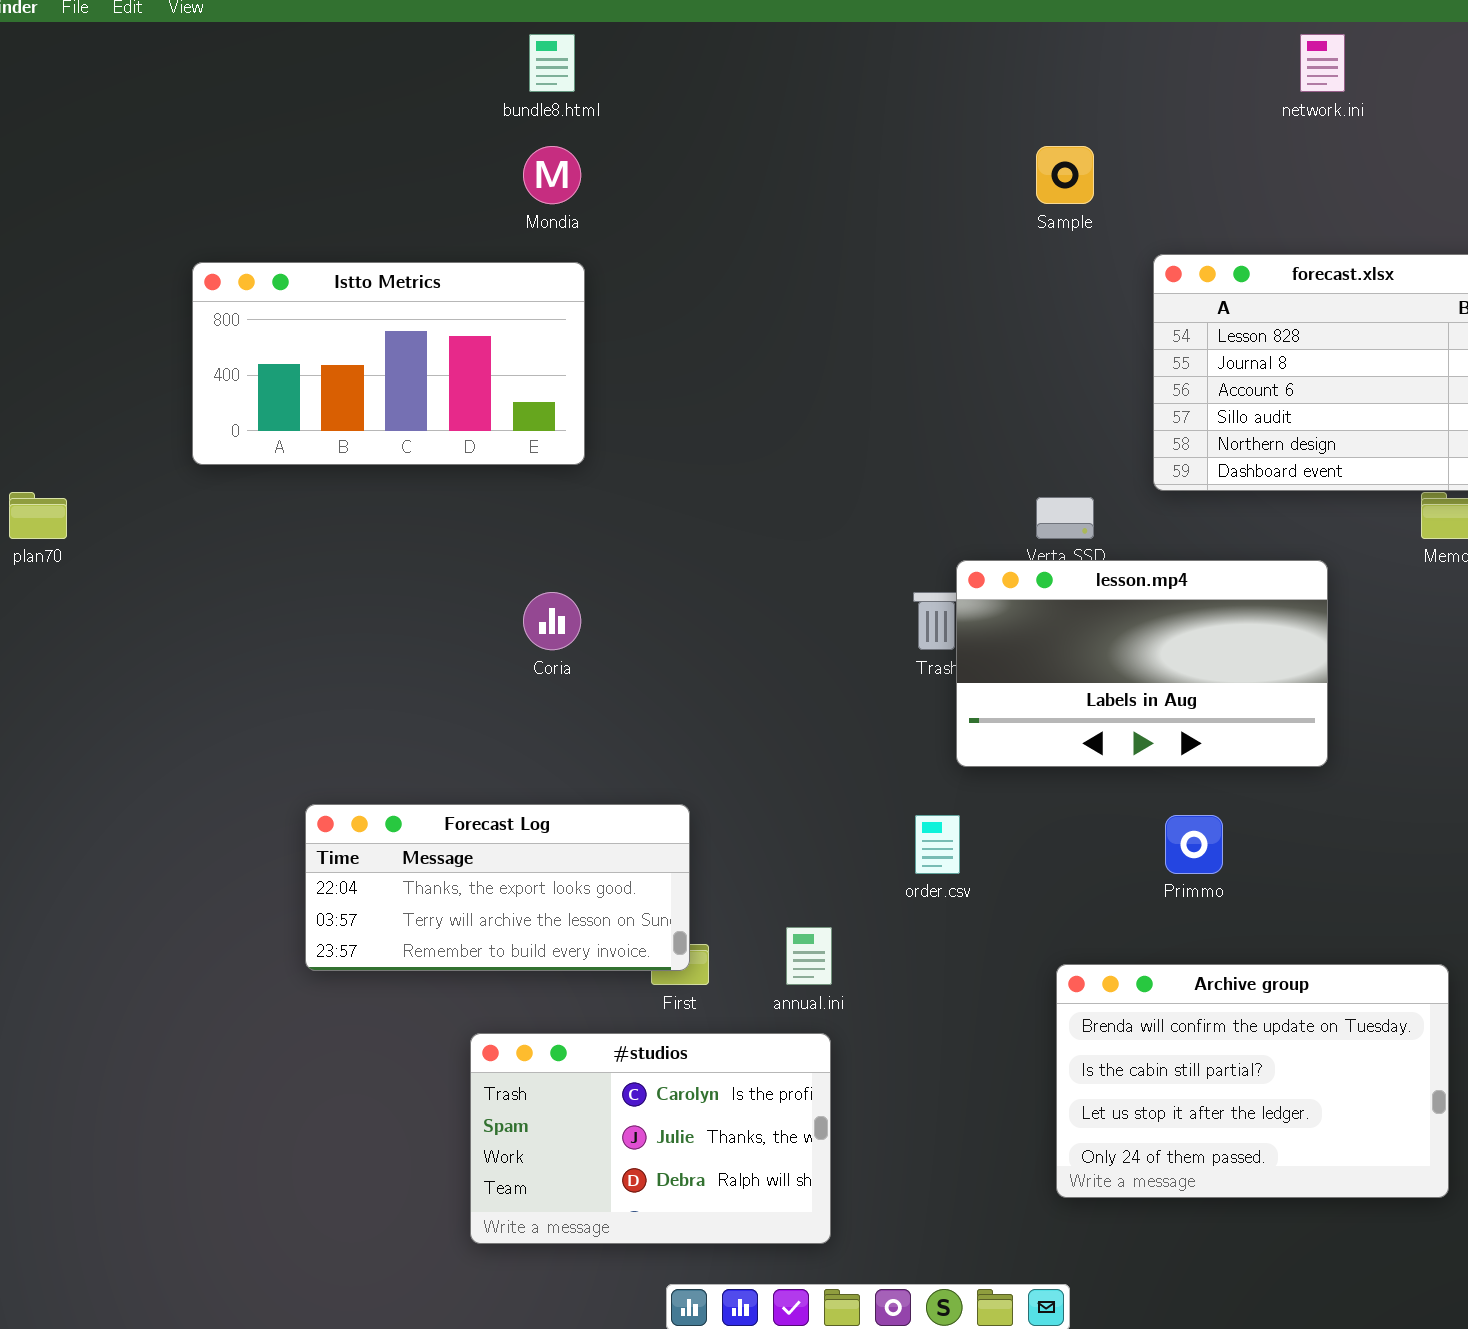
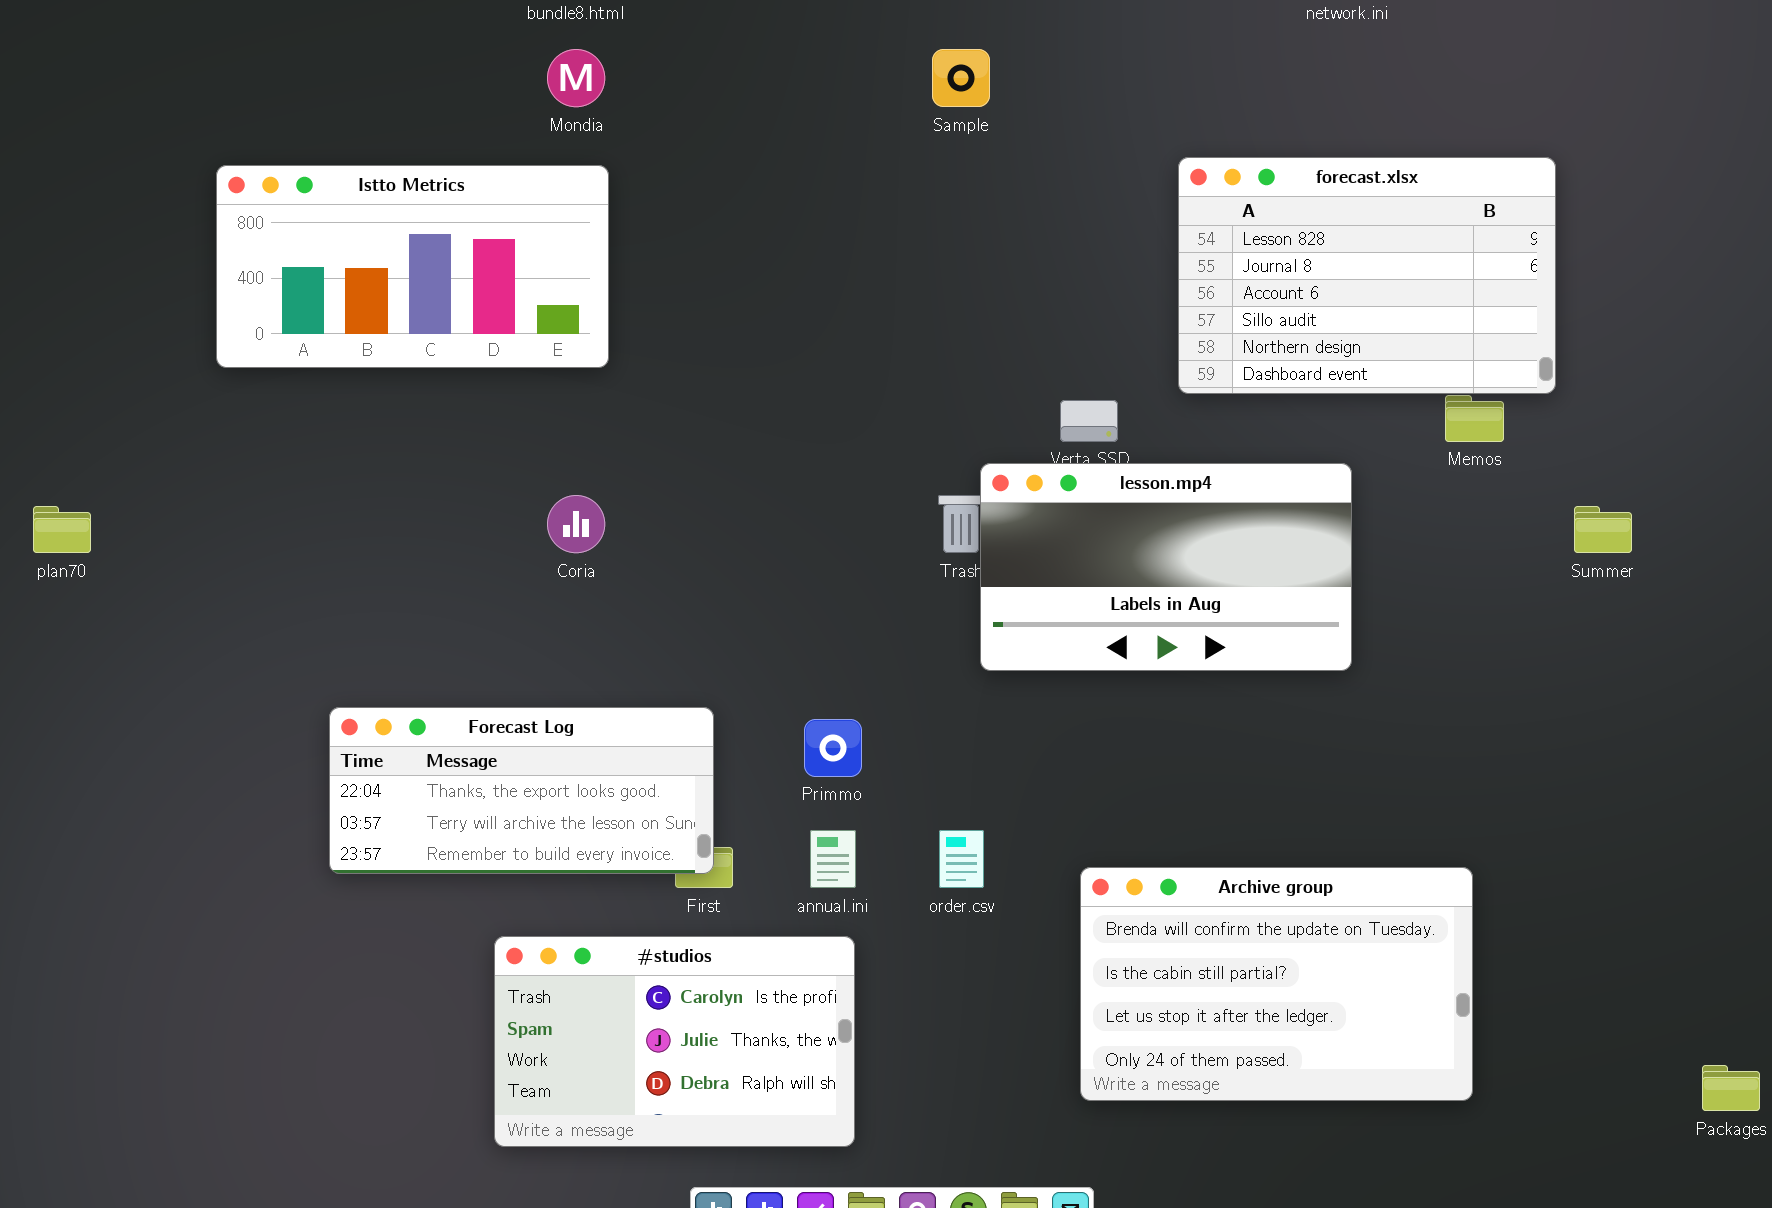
Sample: [1036,146,1094,204] -> [932,49,990,107], moved
plan70: [9,492,67,539] -> [33,506,91,553], moved
order.csv: [915,815,960,874] -> [939,830,984,888], moved
Primmo: [1165,815,1223,874] -> [804,719,862,777], moved

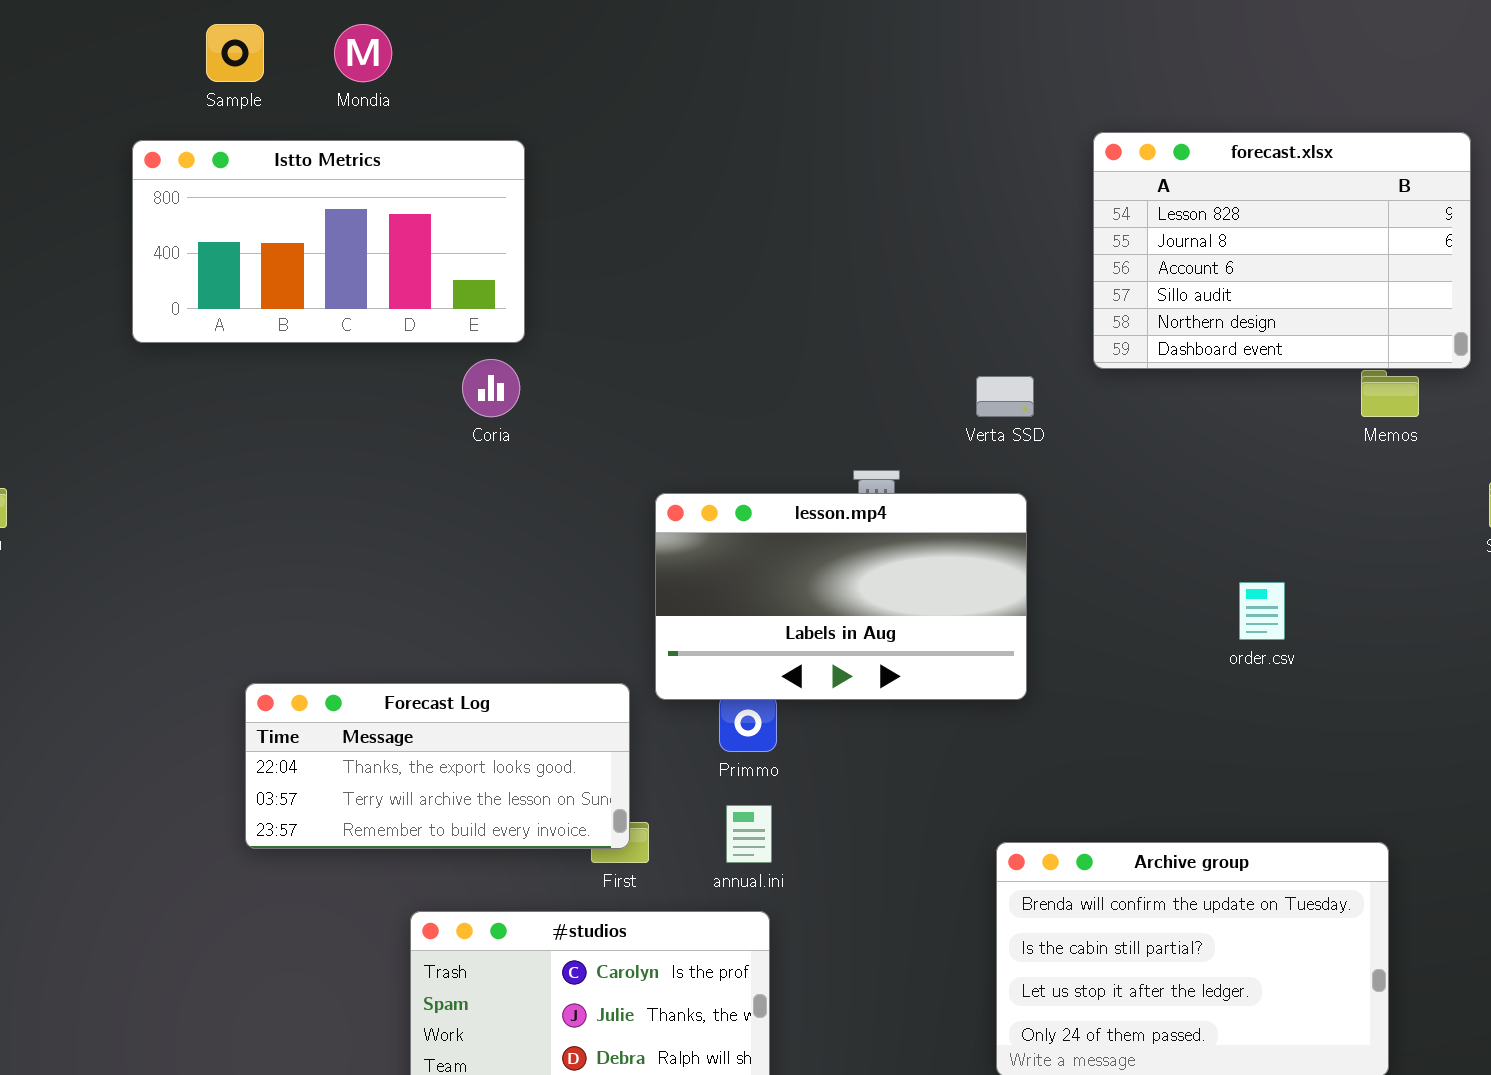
Mondia: [547,49,605,107] -> [334,24,392,82], moved
Sample: [932,49,990,107] -> [206,24,264,82], moved
lesson.mp4: [980,463,1352,671] -> [655,493,1027,700], moved
Coria: [547,495,605,553] -> [462,359,520,417], moved
order.csv: [939,830,984,888] -> [1239,582,1285,640], moved

